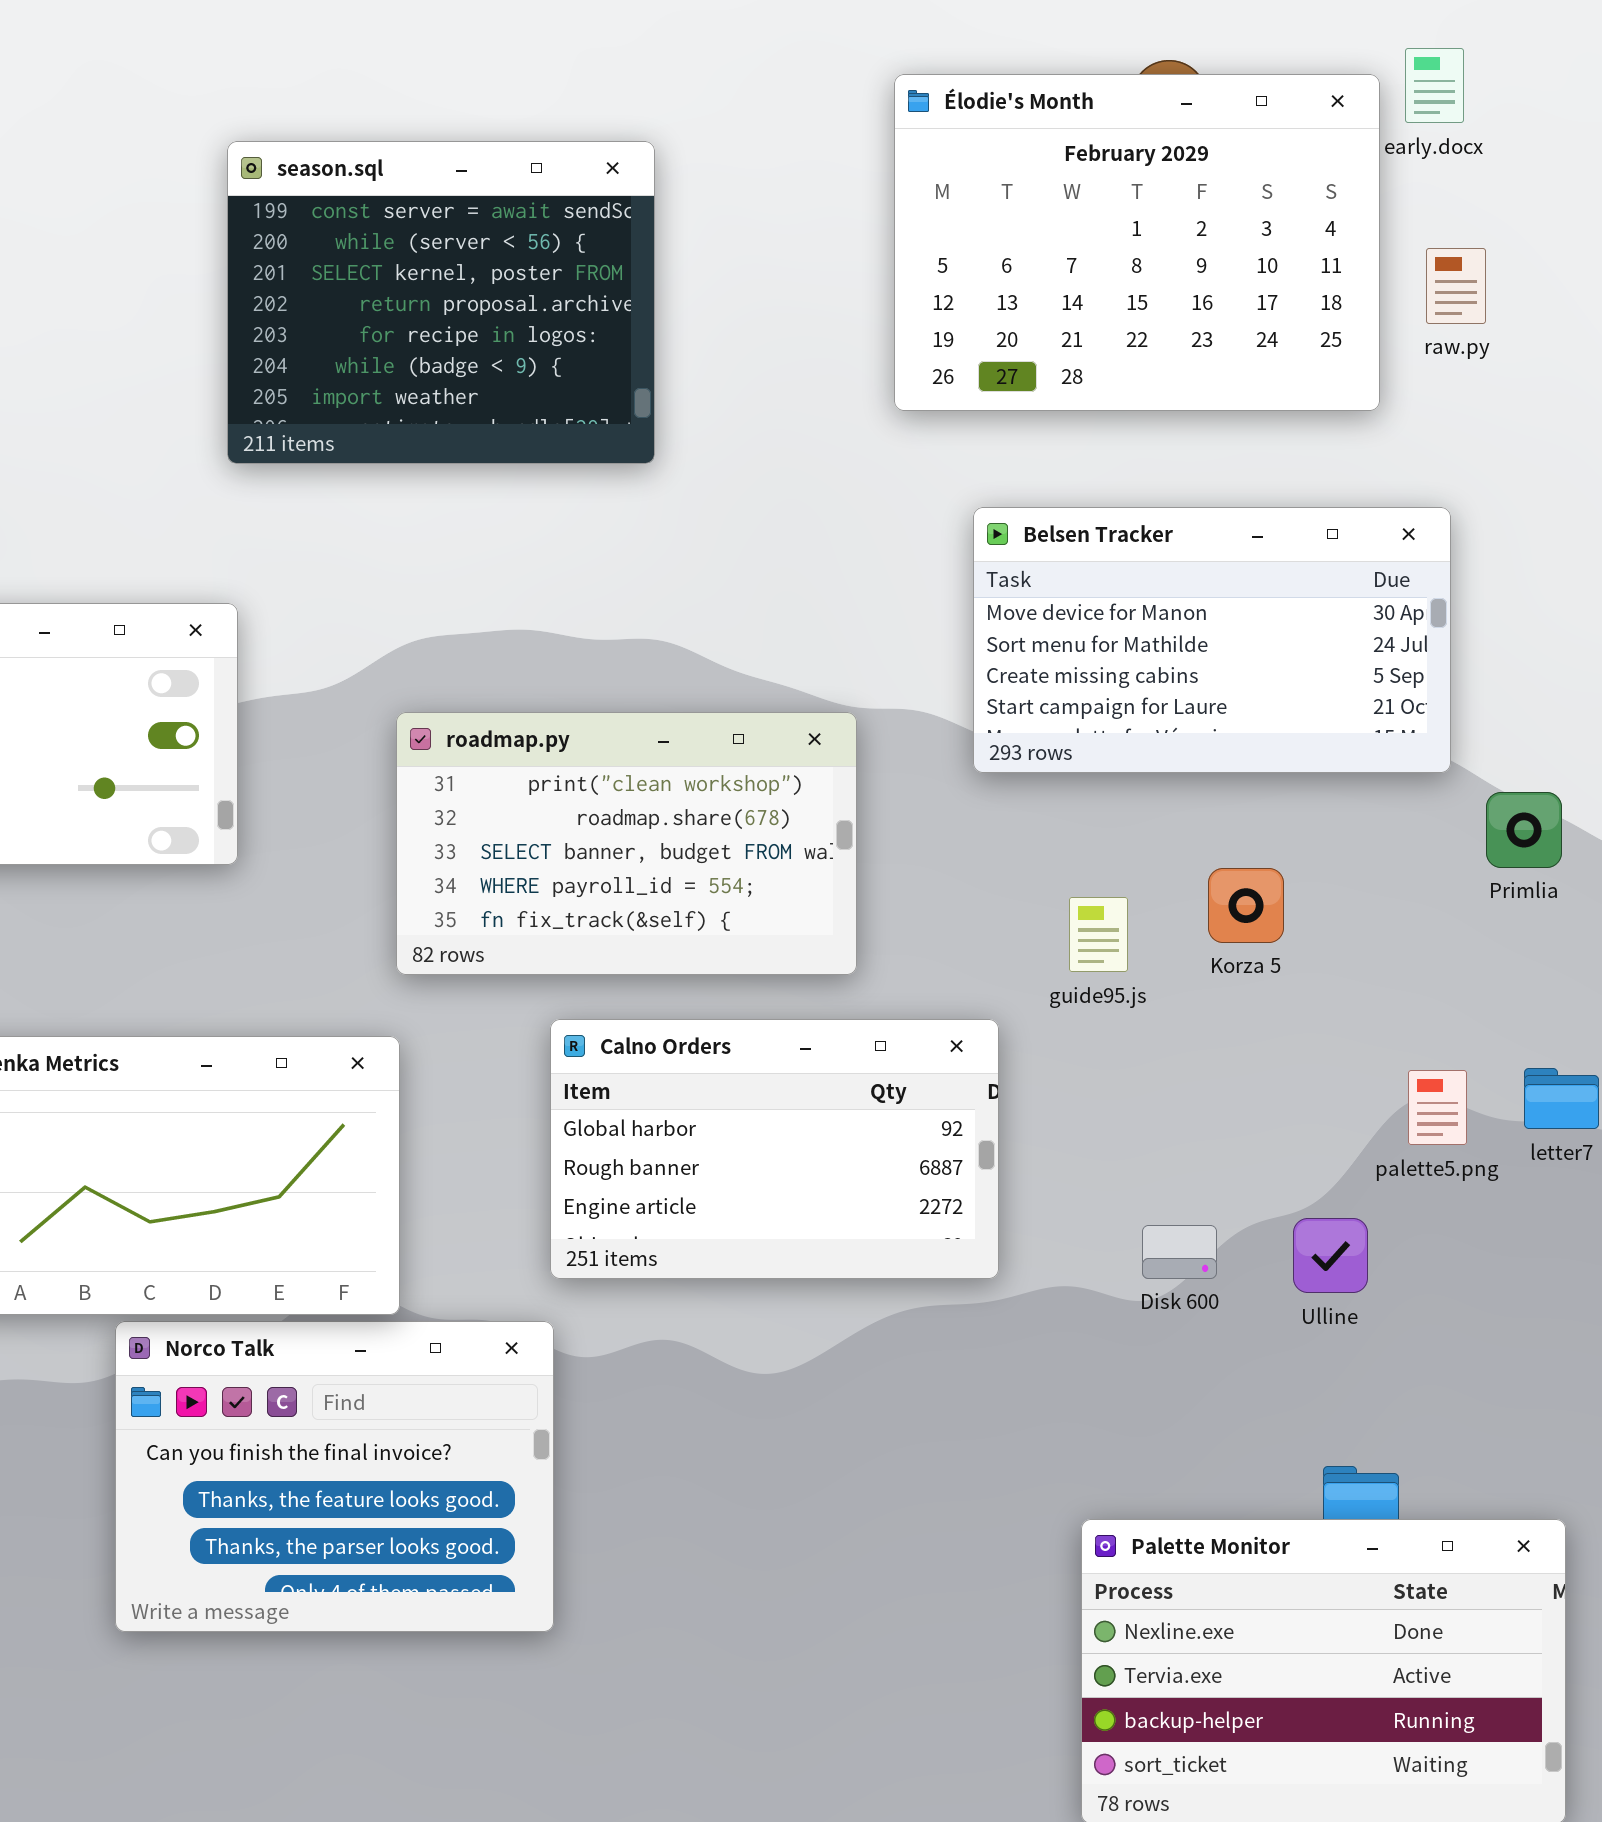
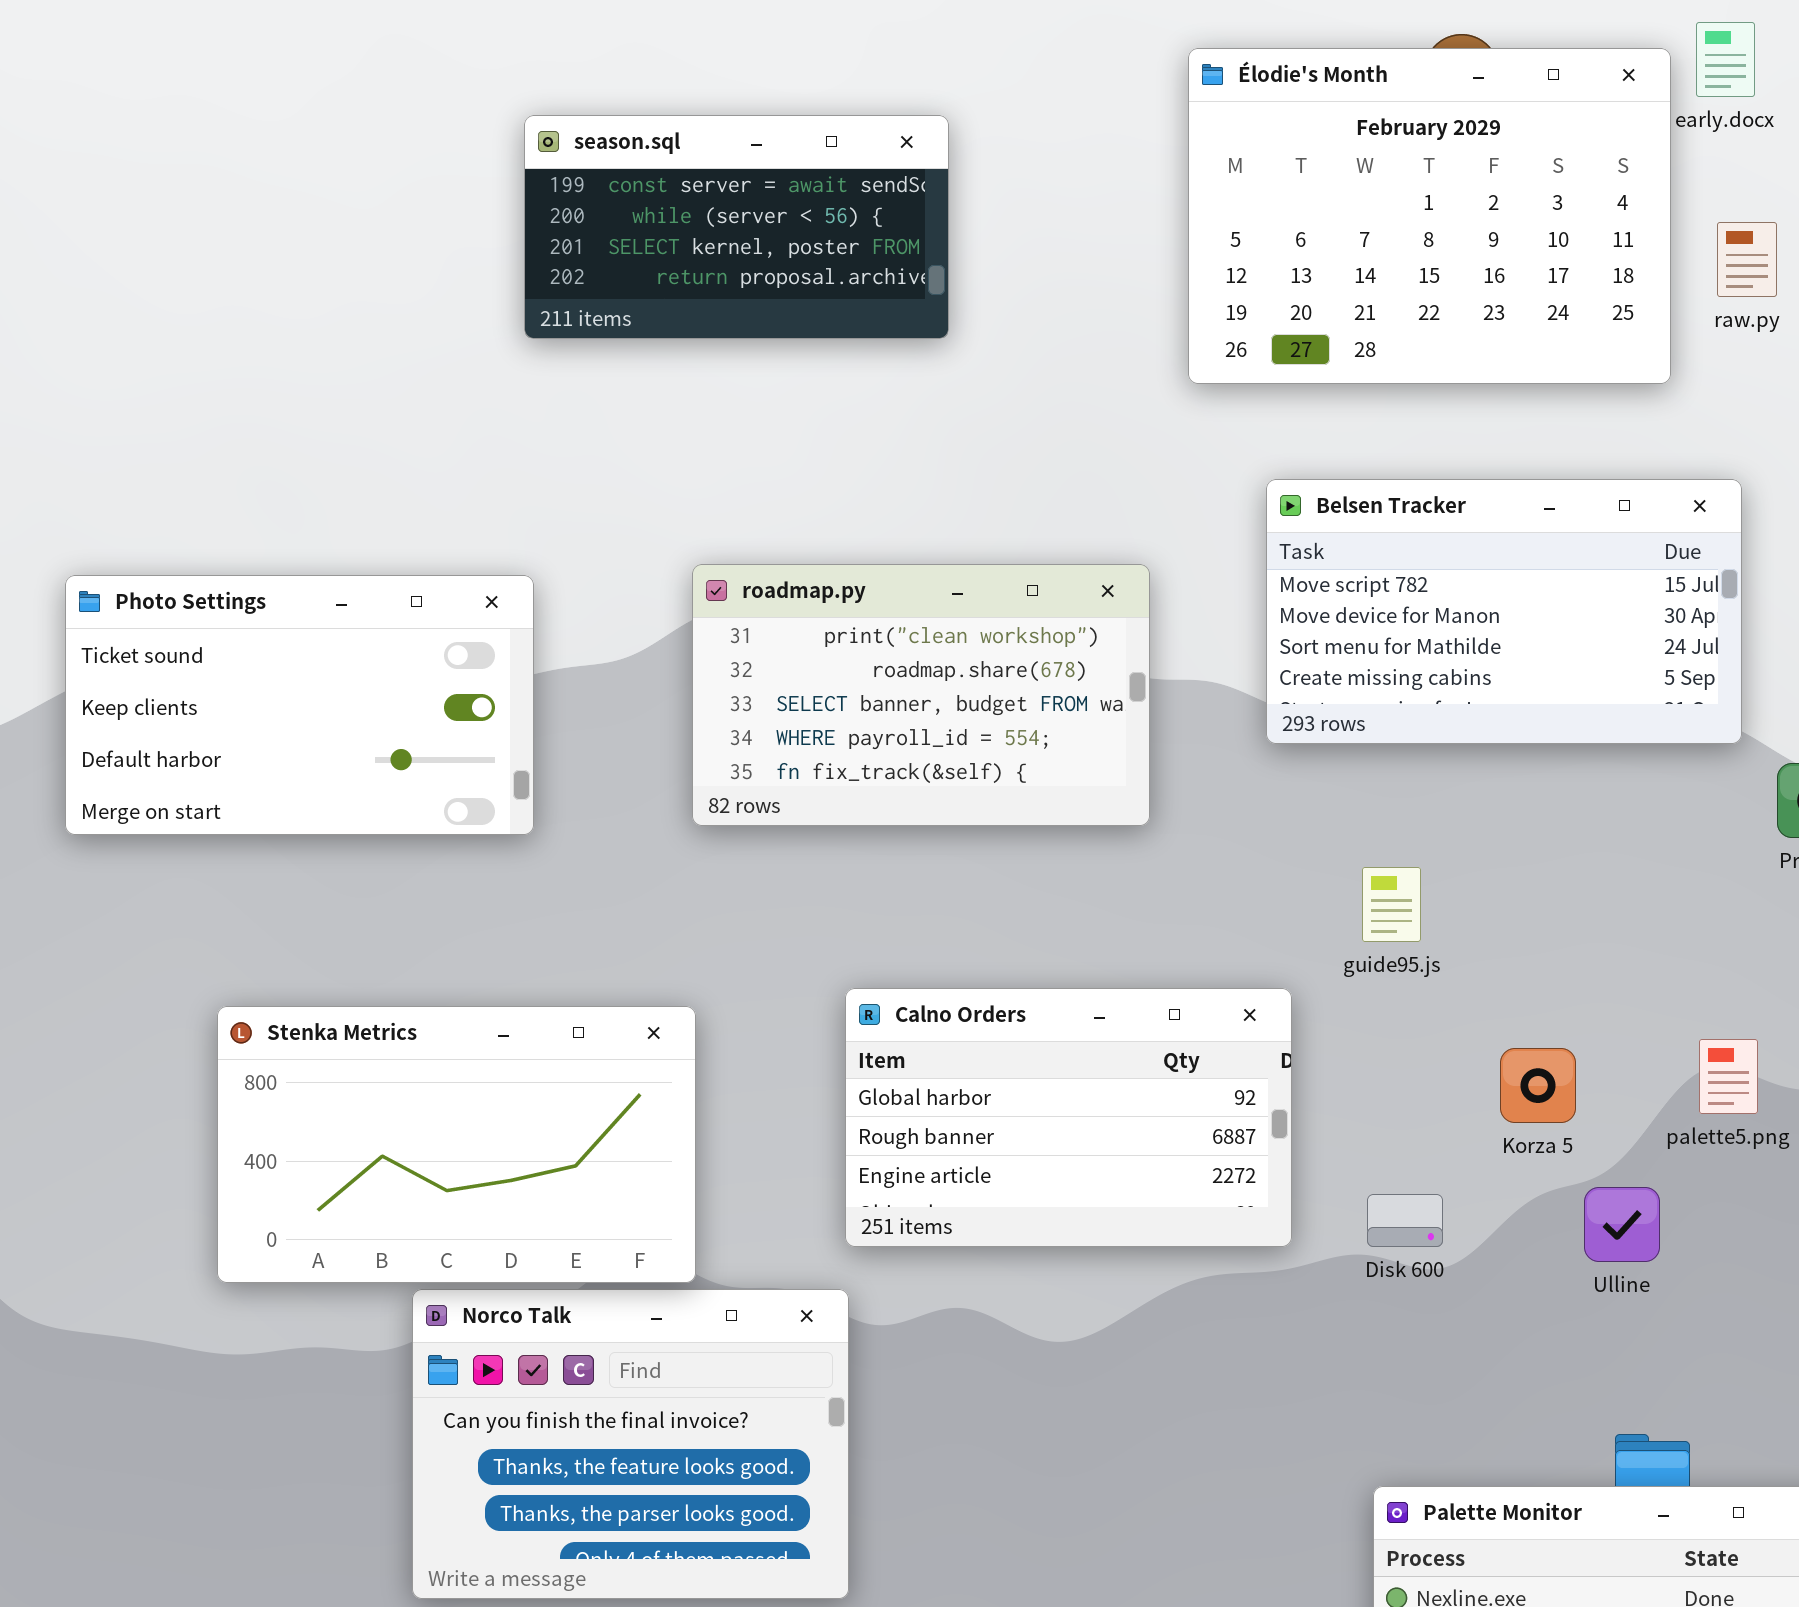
season.sql: [227,141,655,464] -> [524,115,949,339], resized
Belsen Tracker: [973,507,1451,773] -> [1266,479,1742,744], scrolled up 1 row
roadmap.py: [396,712,857,975] -> [692,564,1150,826], moved
Korza 5: [1208,868,1284,943] -> [1500,1048,1576,1123], moved
Disk 600: [1142,1225,1217,1279] -> [1367,1194,1443,1247], moved

